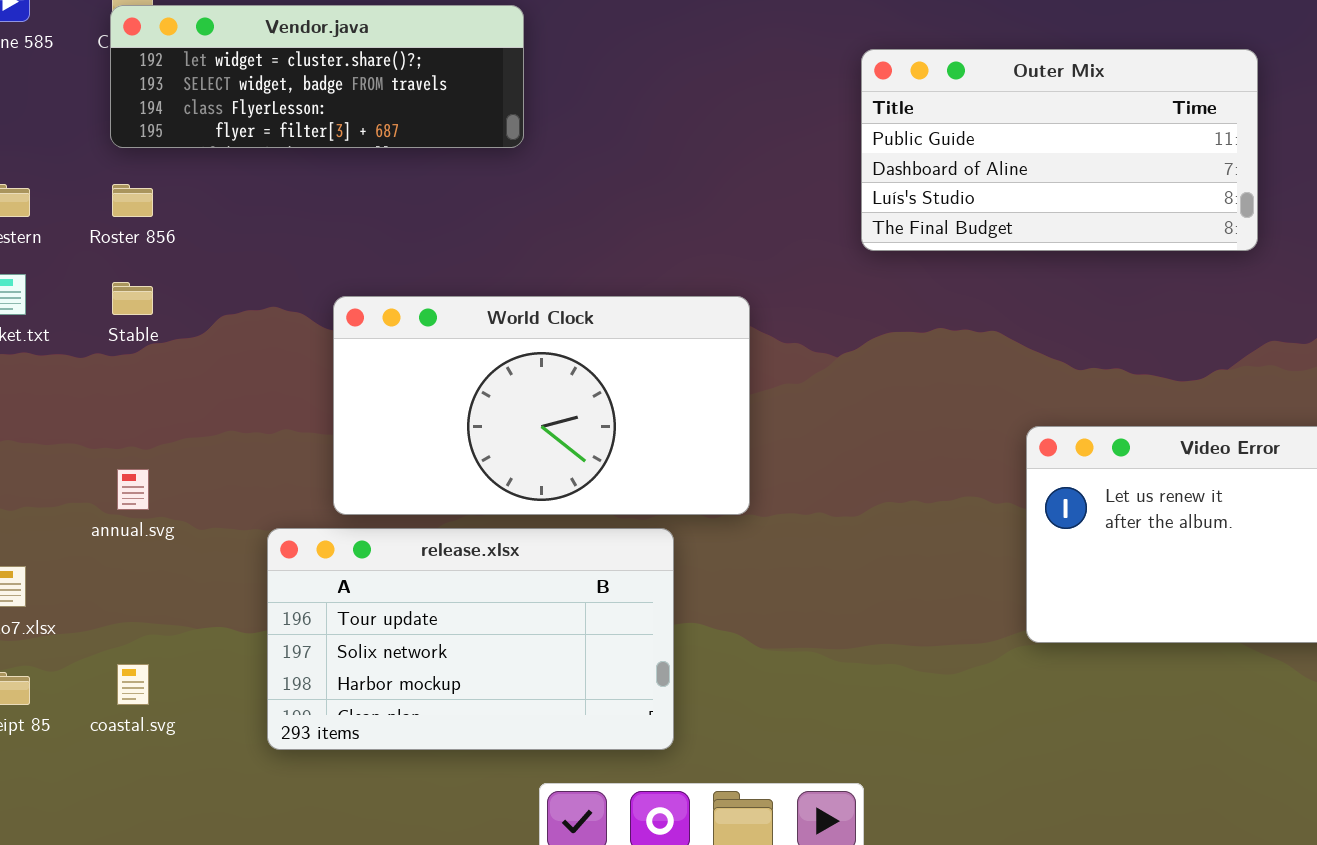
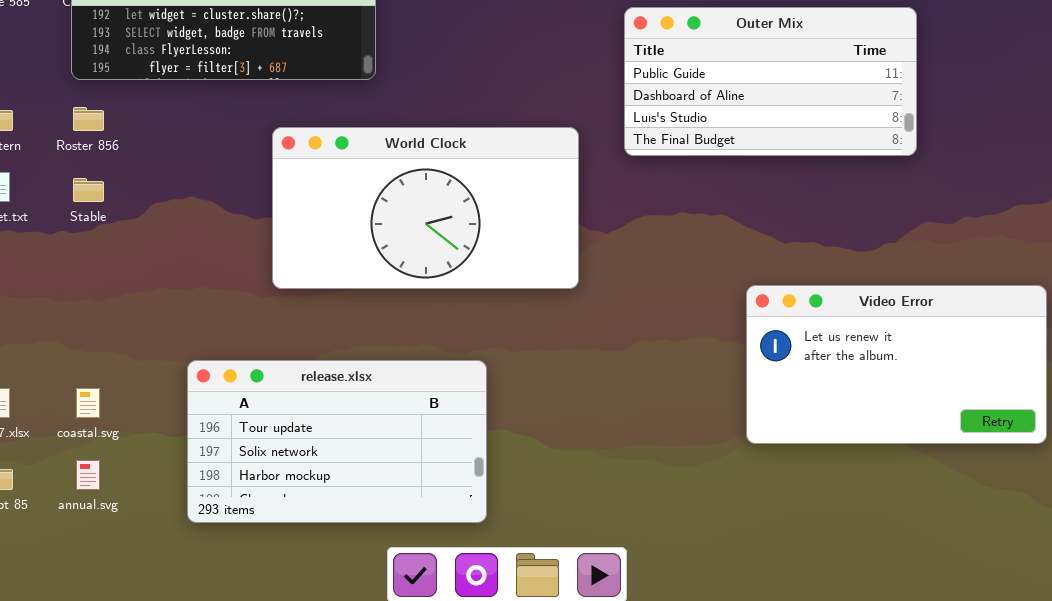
World Clock: [333,296,750,515] -> [272,127,579,289], moved
annual.svg: [117,469,149,510] -> [76,460,100,490], moved
coastal.svg: [117,664,149,705] -> [76,388,100,418], moved

